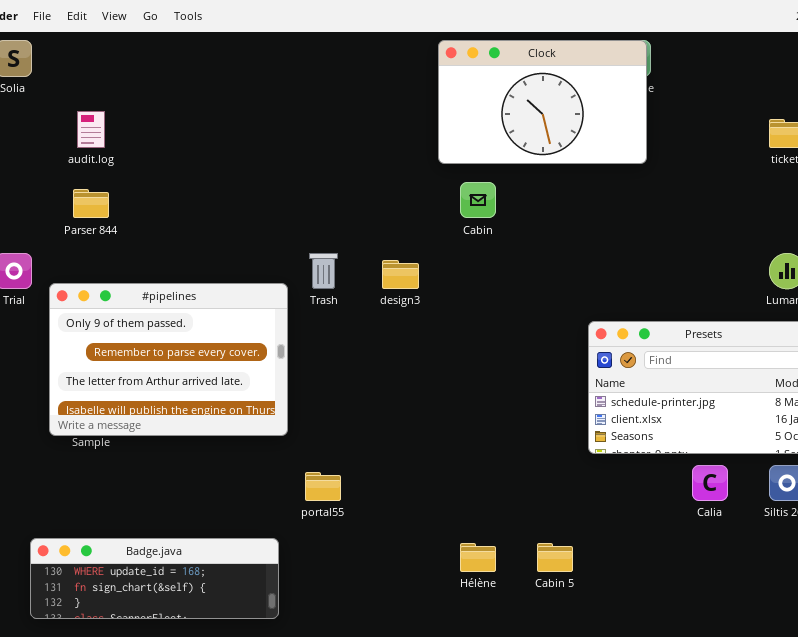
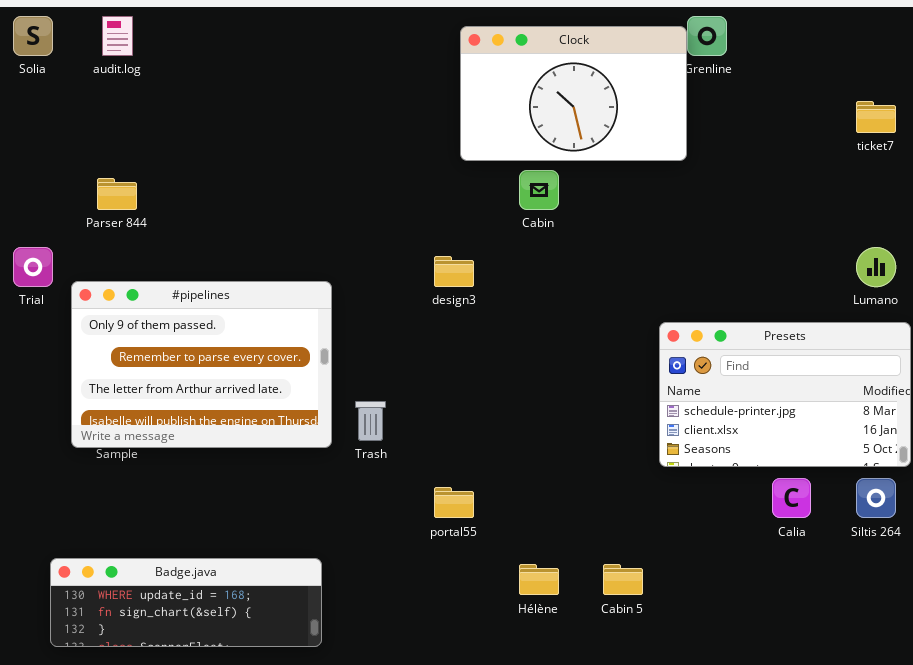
Clock: [438,40,647,164] -> [460,26,687,161], moved
audit.log: [77,111,105,148] -> [102,16,133,56], moved
Trash: [309,253,338,289] -> [355,401,386,441], moved
portal55: [305,472,341,501] -> [434,487,474,518], moved

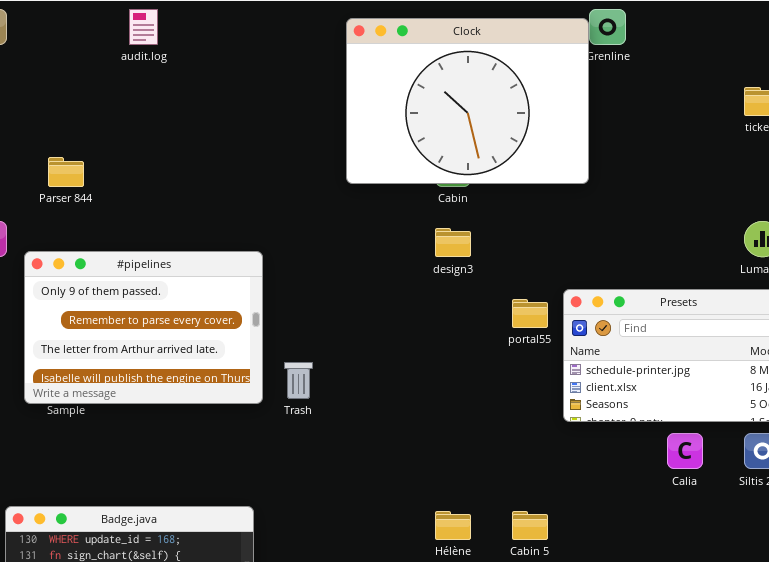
audit.log: [102,16,133,56] -> [129,9,158,45], moved
Clock: [460,26,687,161] -> [346,18,589,184], resized
design3: [434,256,474,287] -> [435,228,471,257], moved
portal55: [434,487,474,518] -> [512,299,548,328], moved

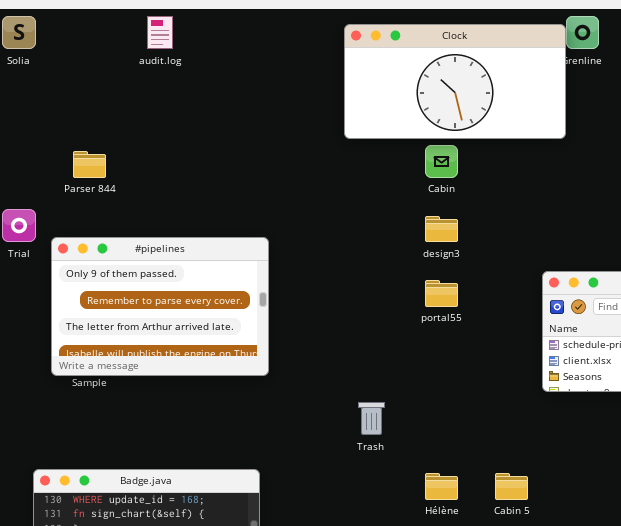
Clock: [346,18,589,184] -> [344,24,566,139], resized
portal55: [512,299,548,328] -> [425,280,458,307], moved
Trash: [284,362,313,399] -> [358,402,385,435], moved

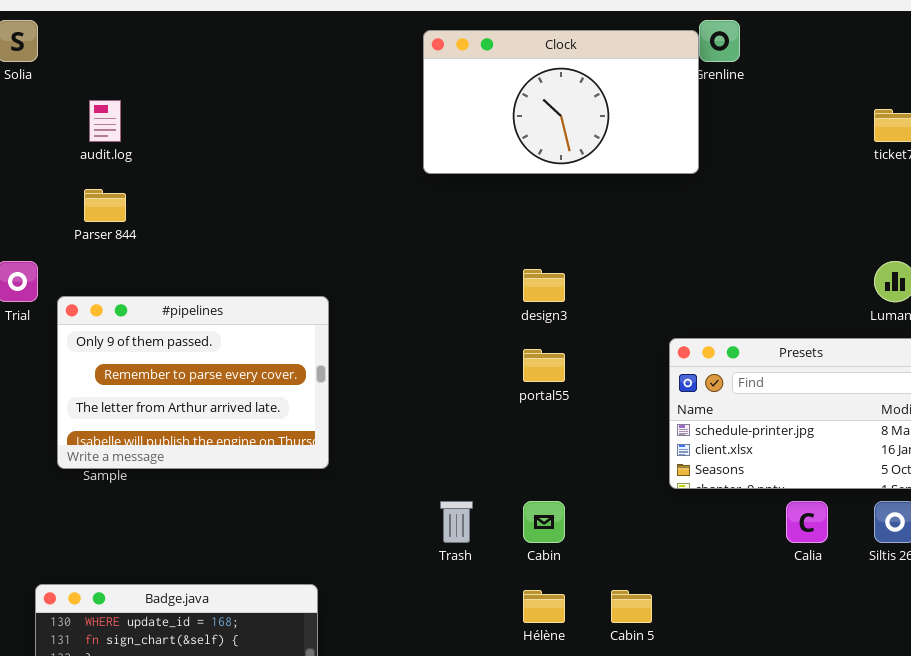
audit.log: [147,16,173,49] -> [89,100,121,142], moved
Cabin: [425,145,458,178] -> [523,501,565,543], moved

